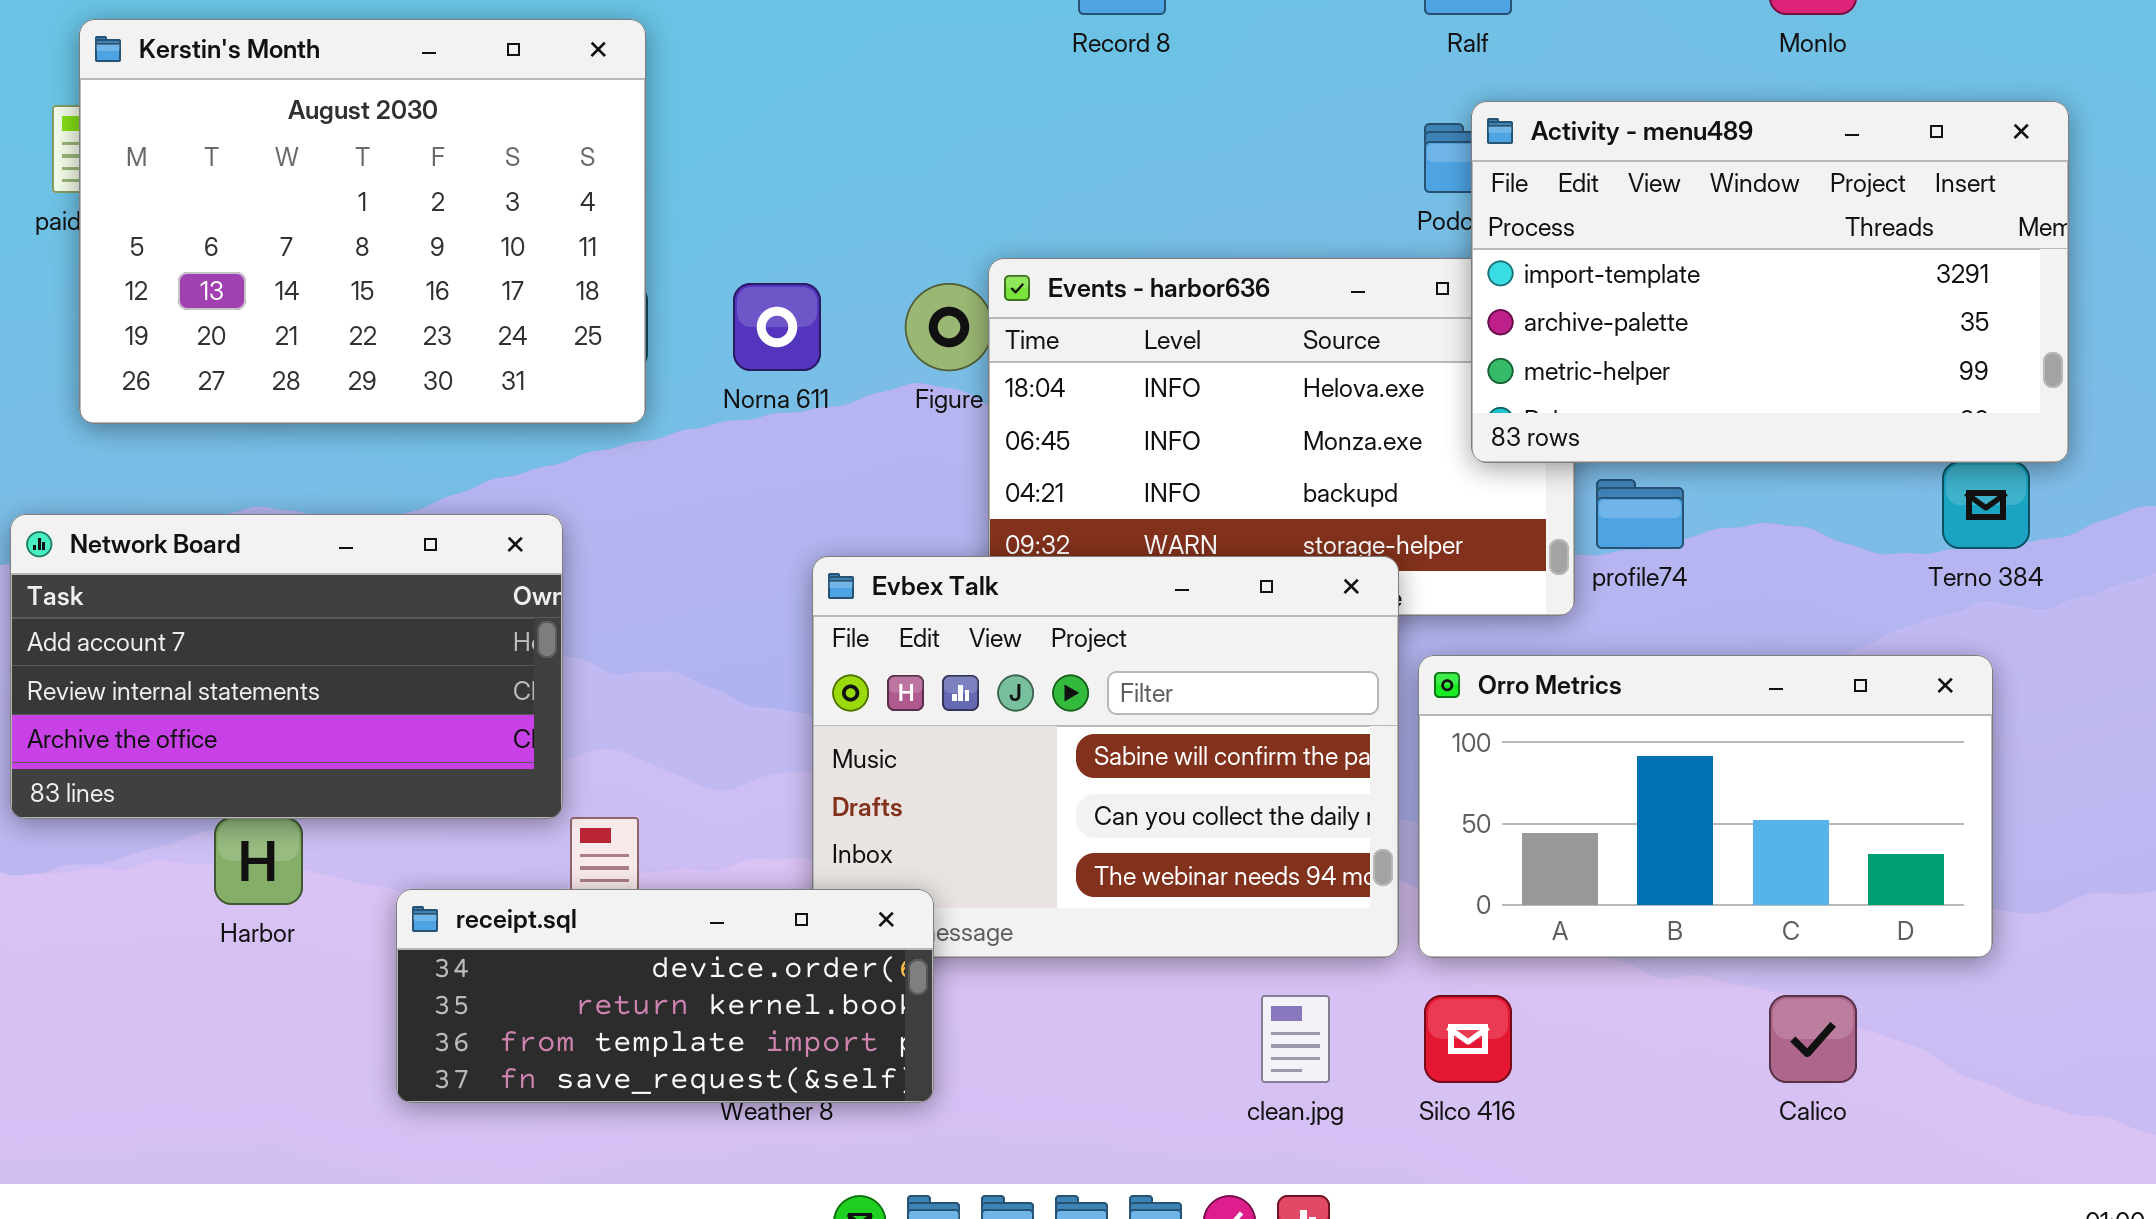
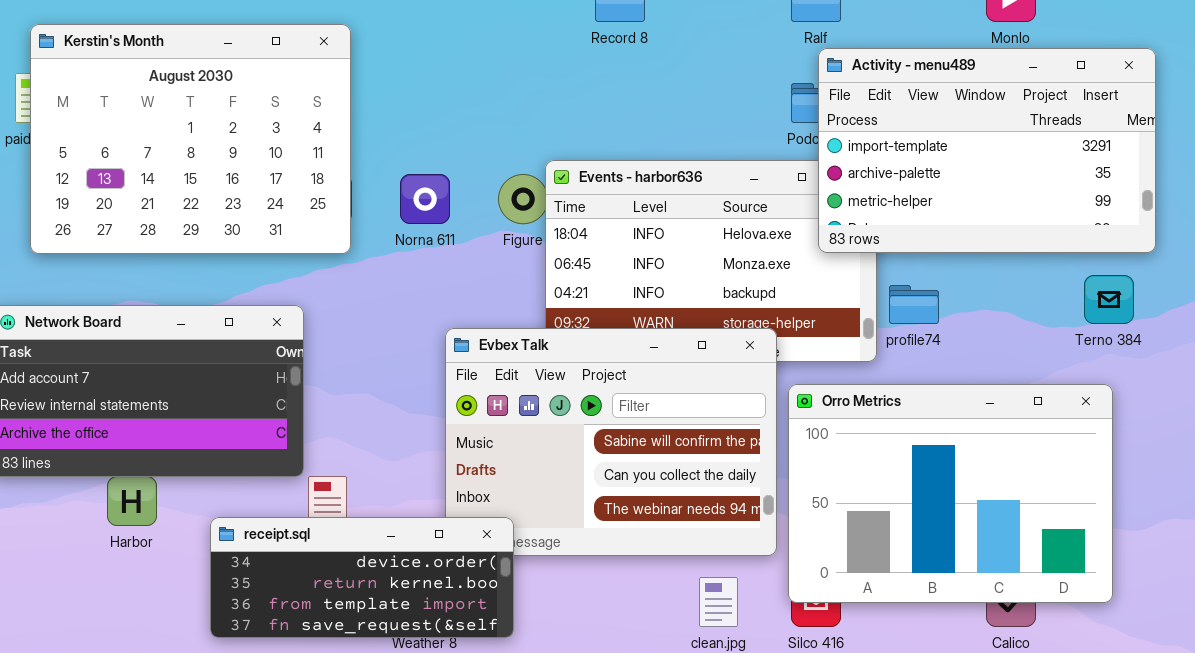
Activity - menu489: [1471,101,2069,463] -> [818,48,1156,253], moved
Orro Metrics: [1418,655,1993,958] -> [788,384,1113,603], resized

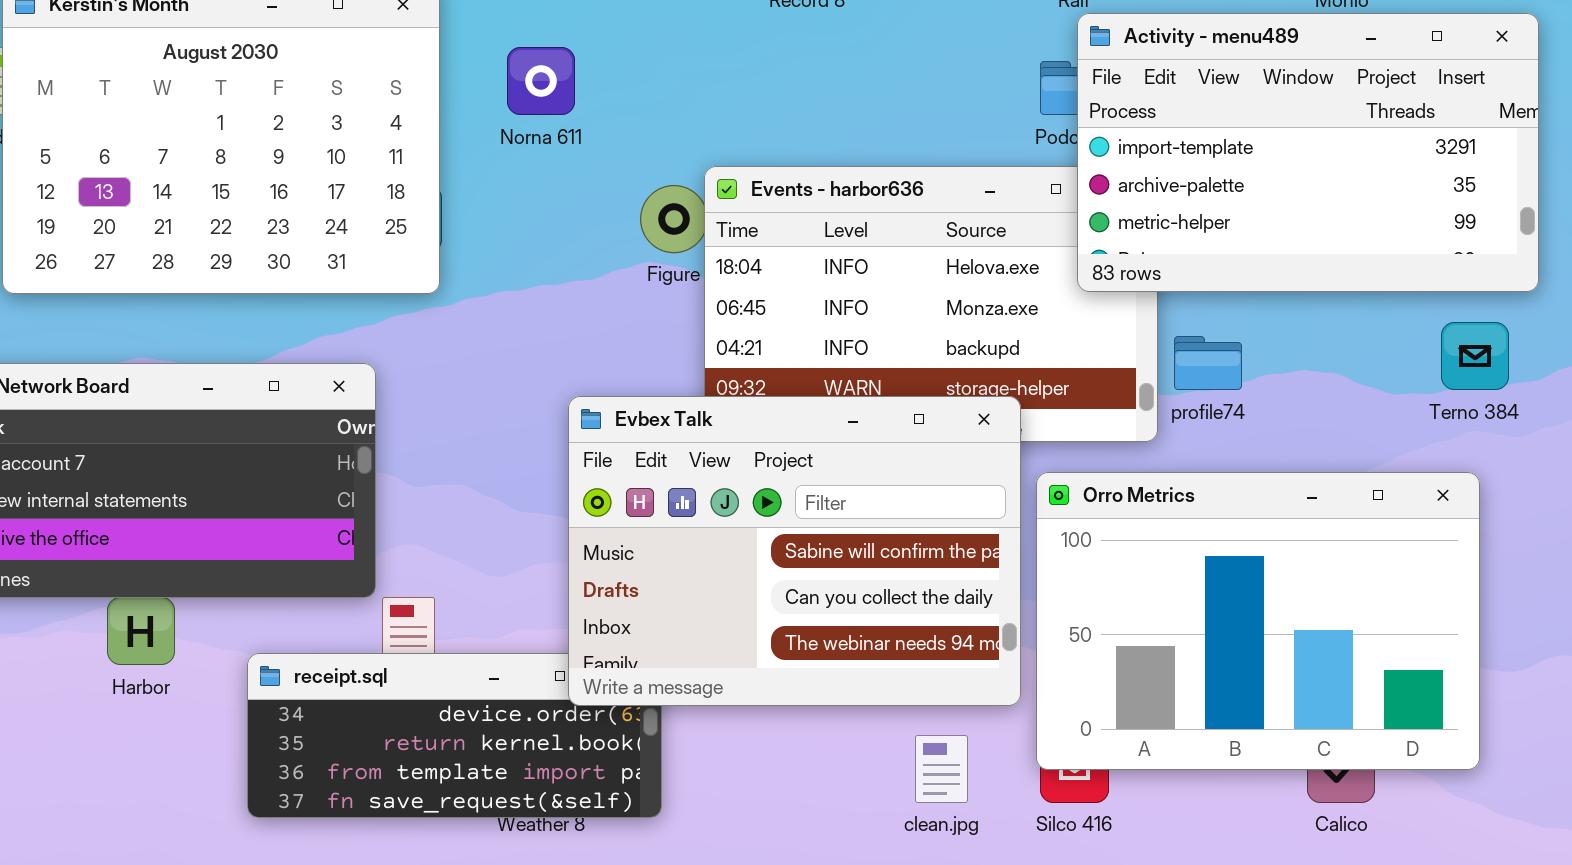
Norna 611: [400,174,450,224] -> [507,47,575,115], moved
Evbex Talk: [445,328,777,556] -> [568,396,1021,706], raised

